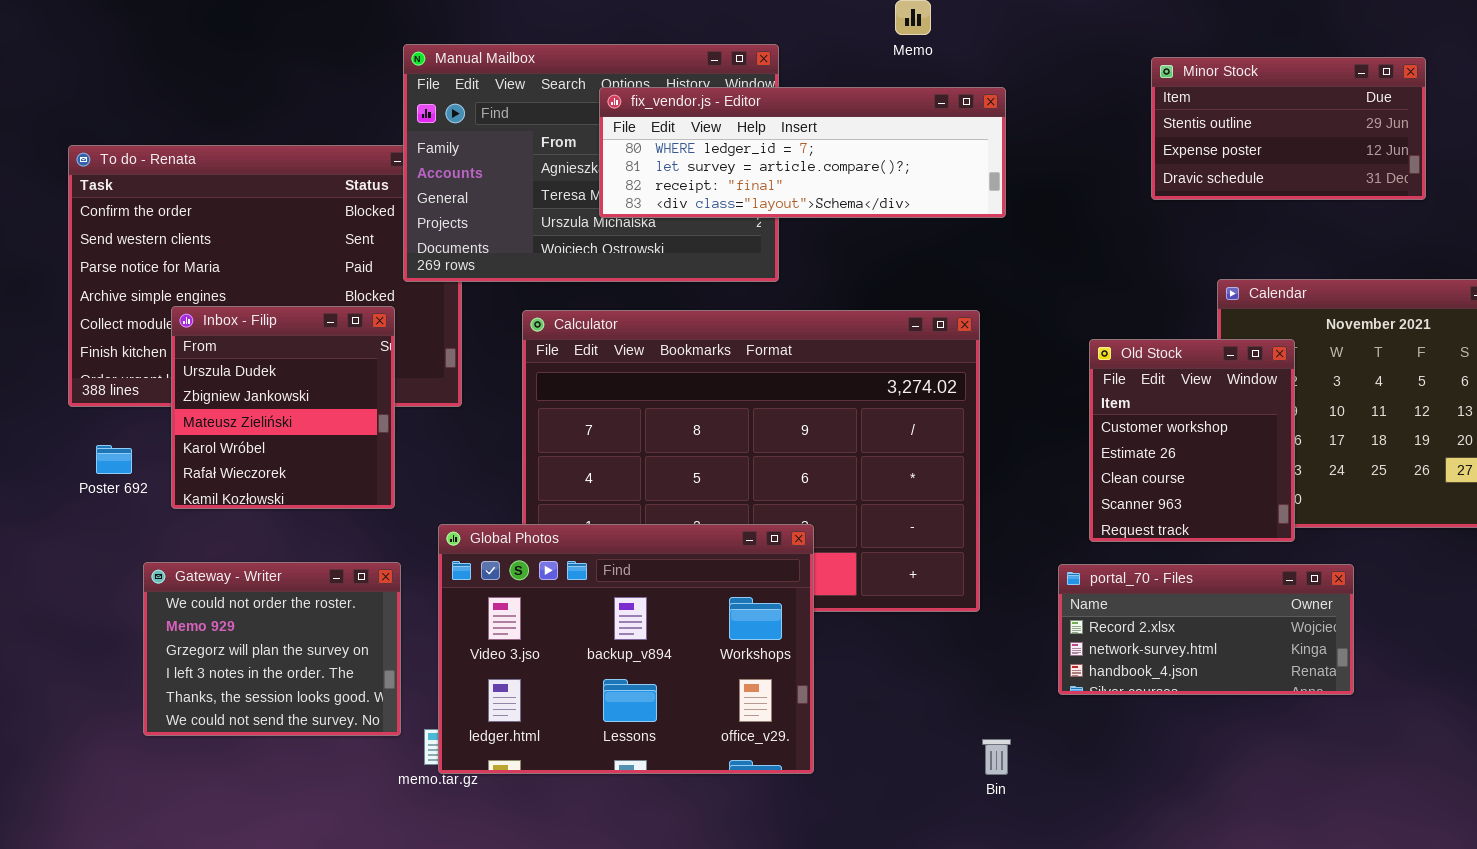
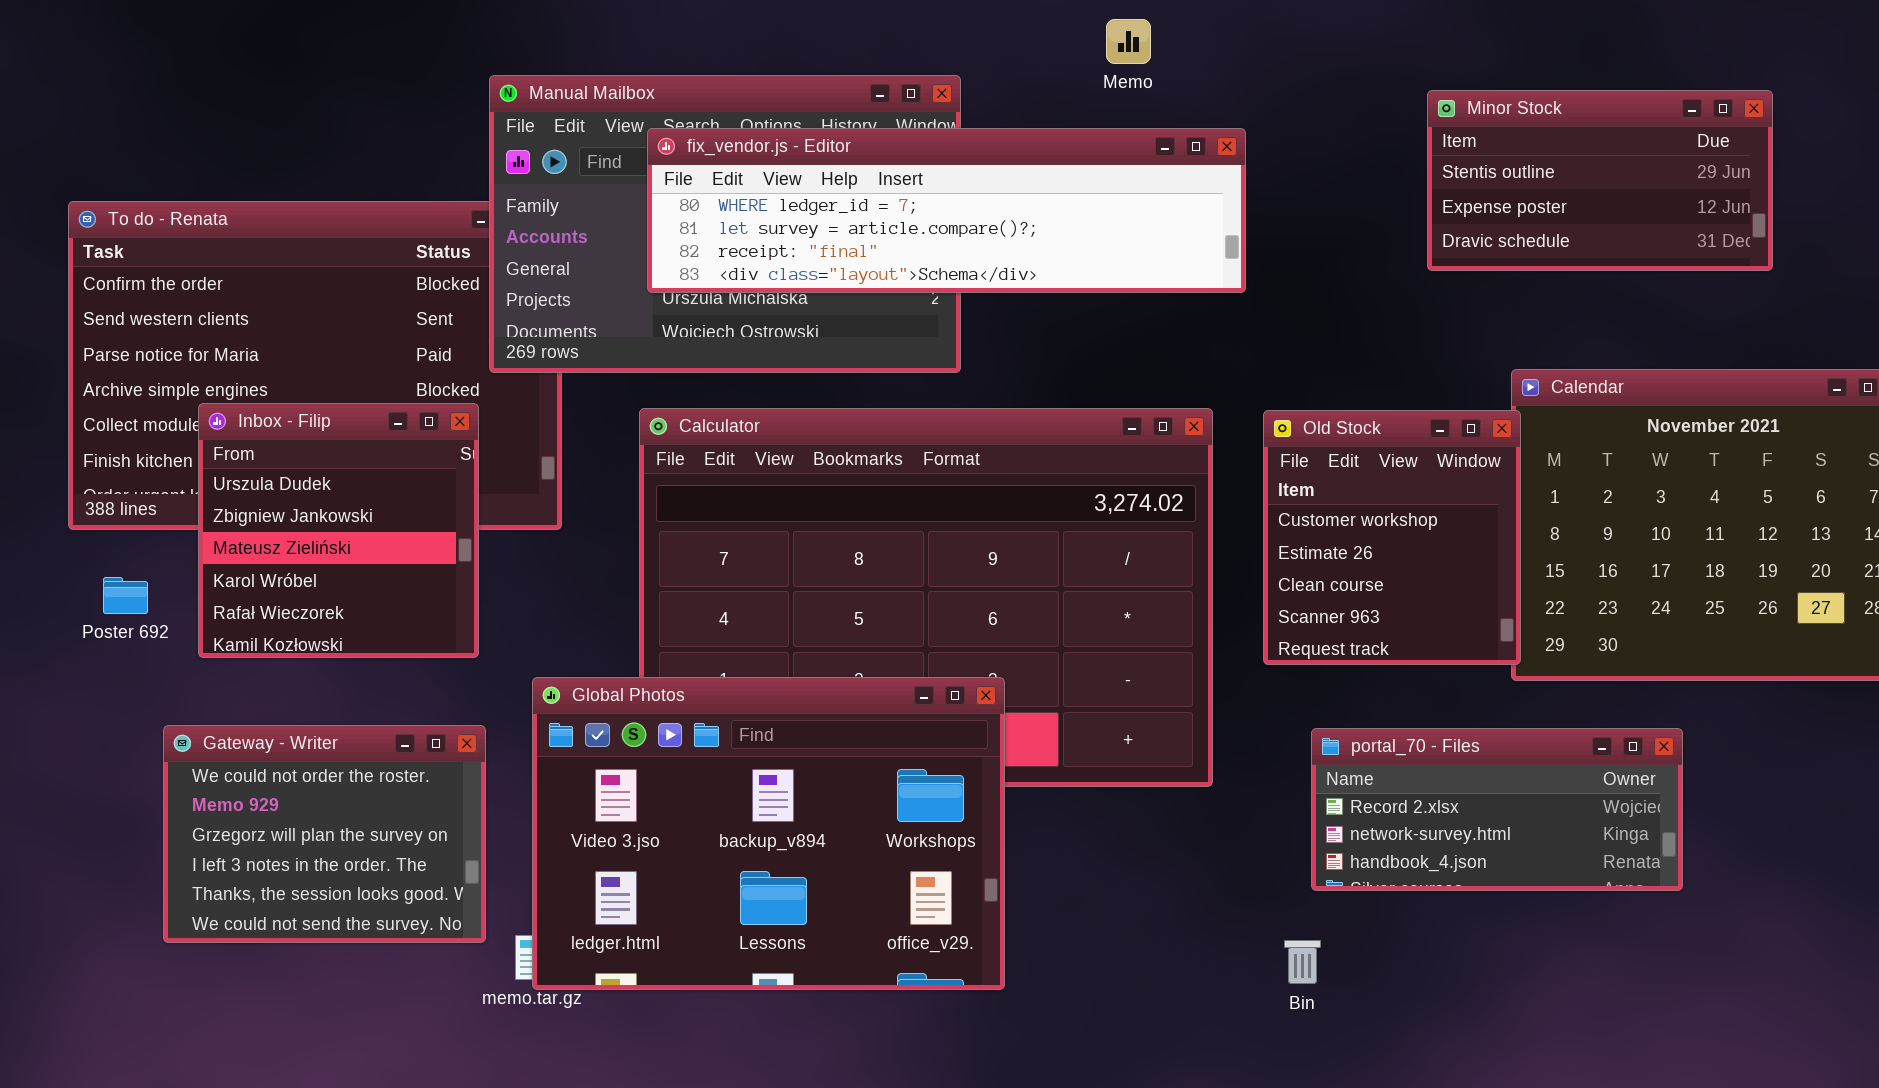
fix_vendor.js - Editor: [599,87,1006,218] -> [647,128,1246,293], resized
Old Stock: [1089,339,1295,542] -> [1263,410,1521,665], moved
Bin: [982,739,1011,775] -> [1284,940,1321,984], moved

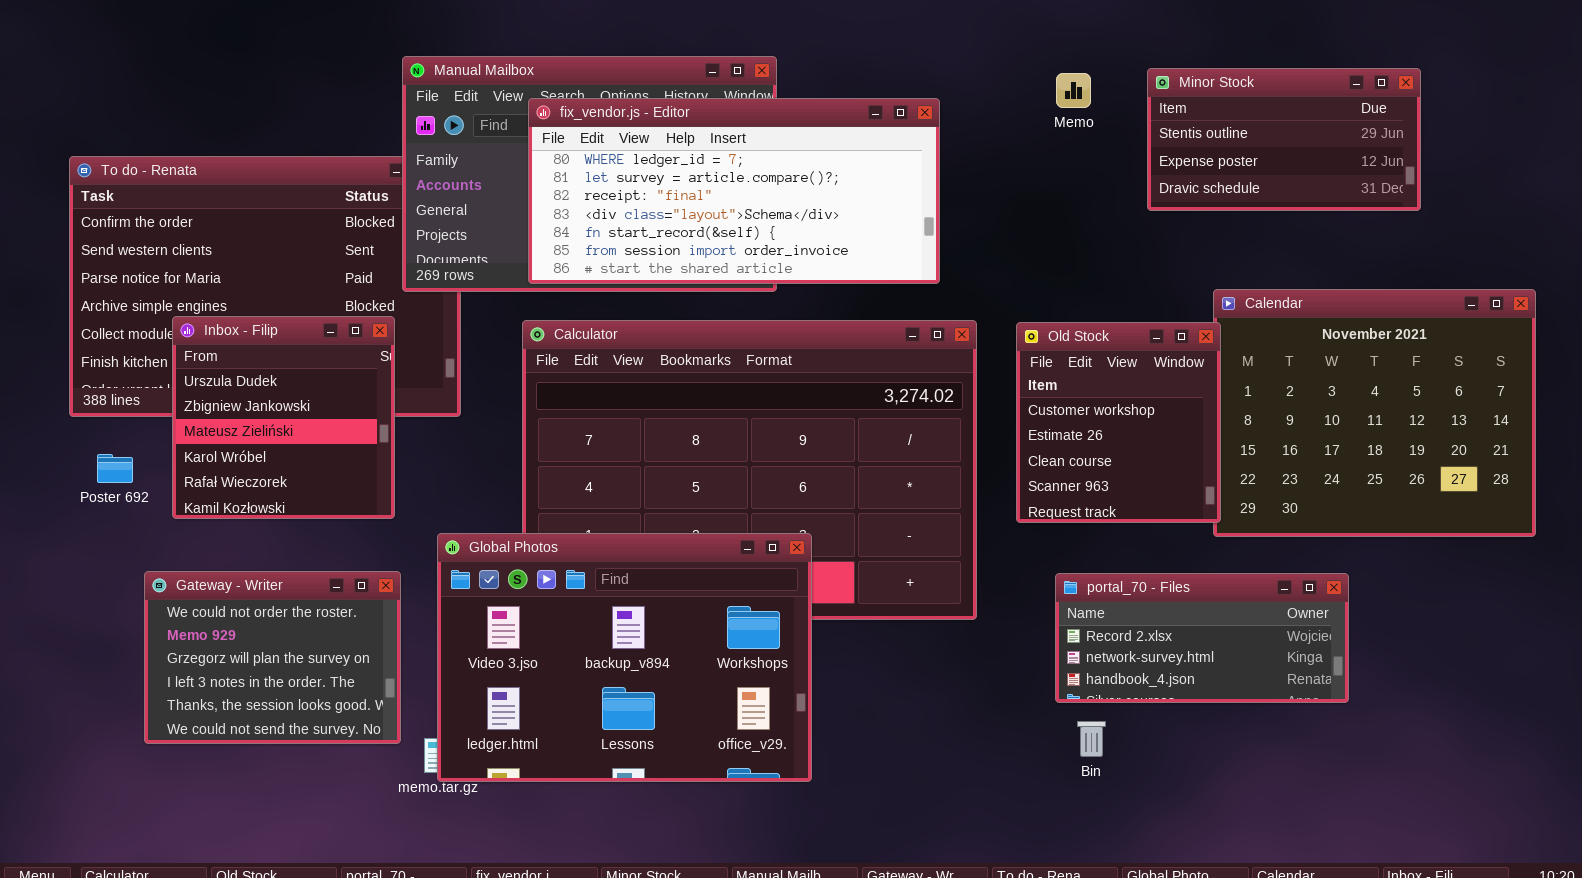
Memo: [1106,19,1151,64] -> [1056,73,1091,108], moved
fix_vendor.js - Editor: [647,128,1246,293] -> [528,98,940,284], resized
Bin: [1284,940,1321,984] -> [1077,721,1106,757], moved

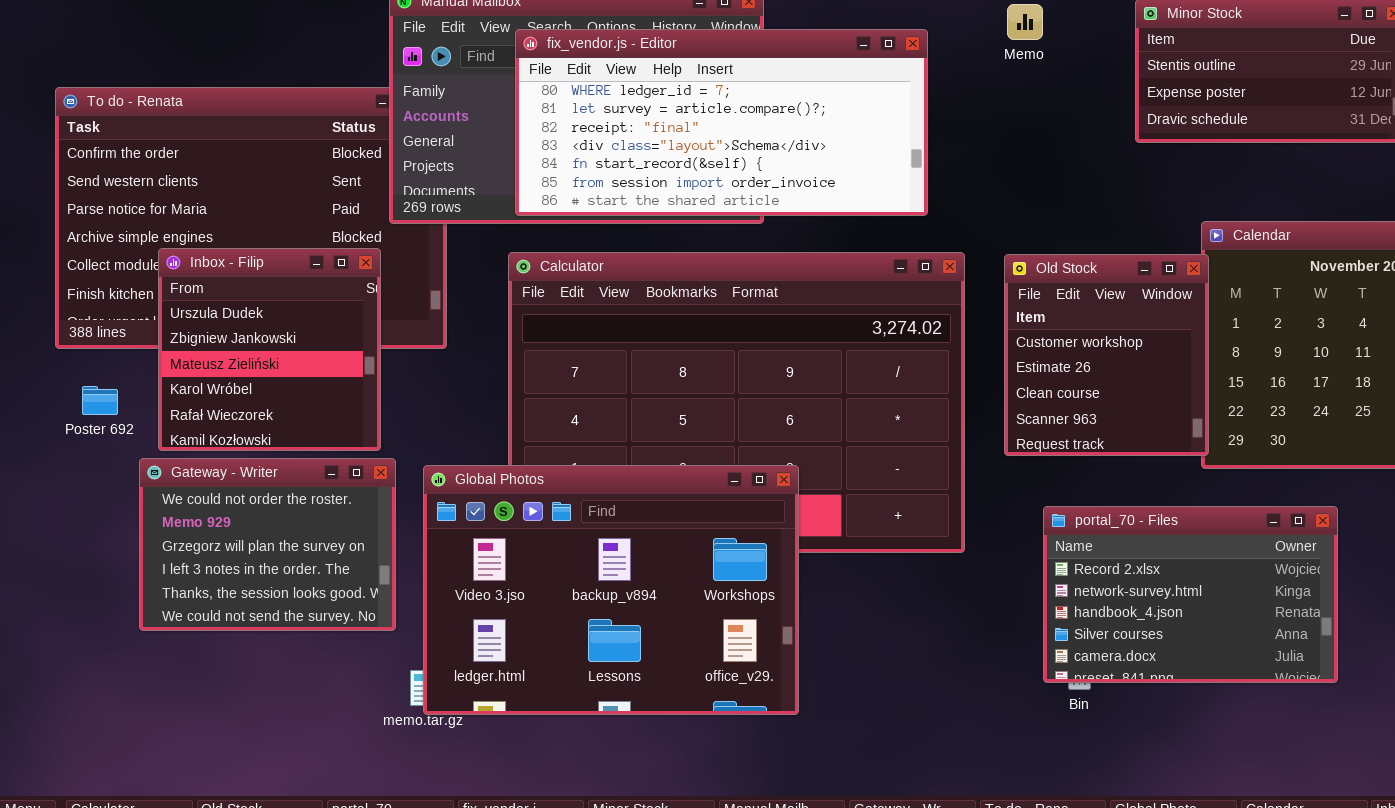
Memo: [1056,73,1091,108] -> [1007,4,1043,40], moved
Gateway - Writer: [144,571,401,744] -> [139,458,396,631], moved
portal_70 - Files: [1055,573,1349,703] -> [1043,506,1338,683], resized

